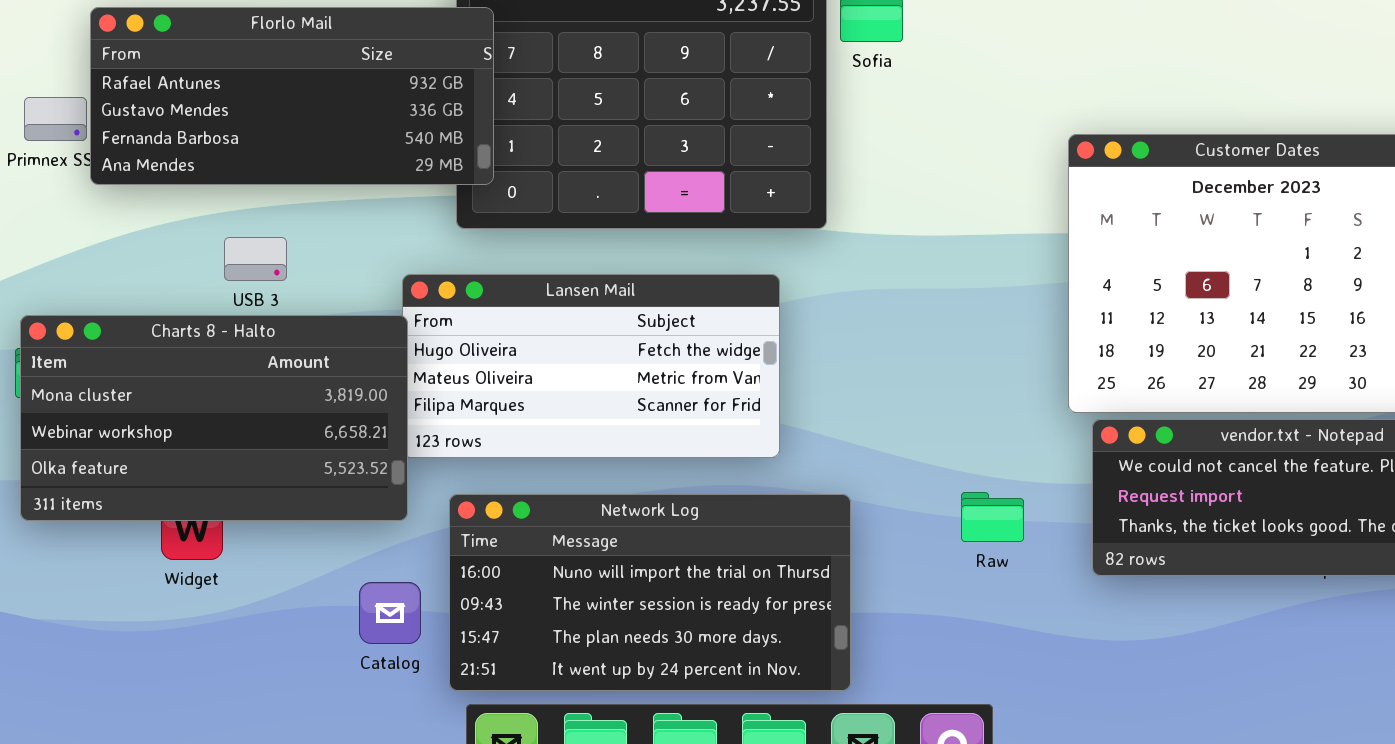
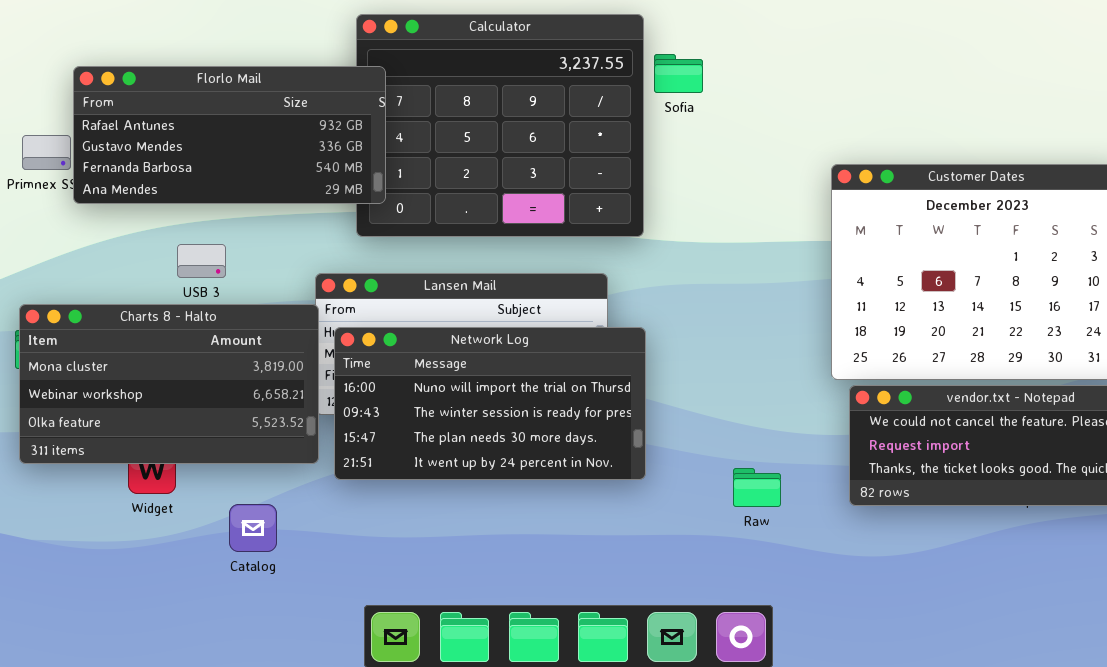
Raw: [961,492,1024,542] -> [733,468,781,507], moved
Network Log: [449,494,851,691] -> [334,327,646,480], moved
Catalog: [359,582,421,644] -> [229,504,277,552], moved

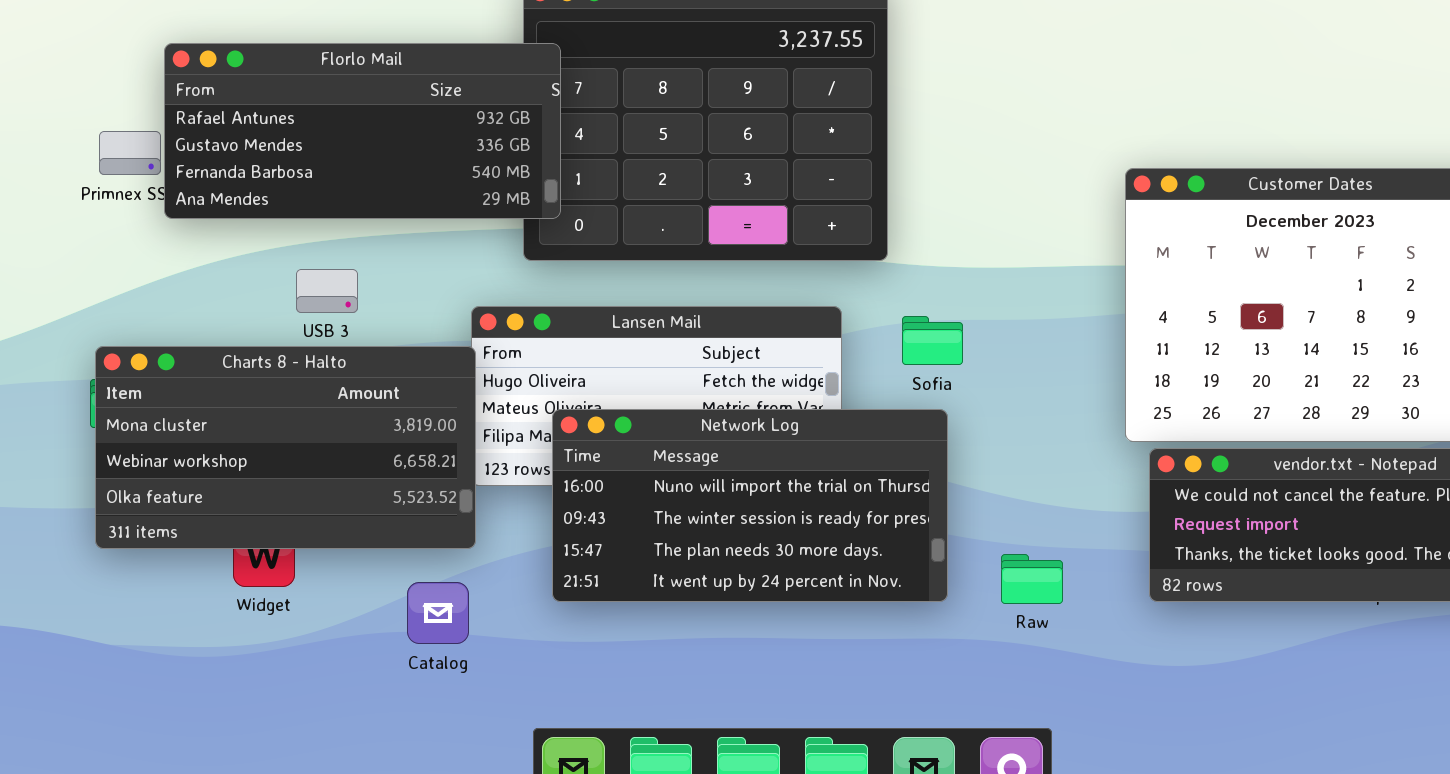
Sofia: [654,54,703,93] -> [902,316,963,365], moved
Network Log: [334,327,646,480] -> [552,409,948,602], moved
Catalog: [229,504,277,552] -> [407,582,469,644], moved

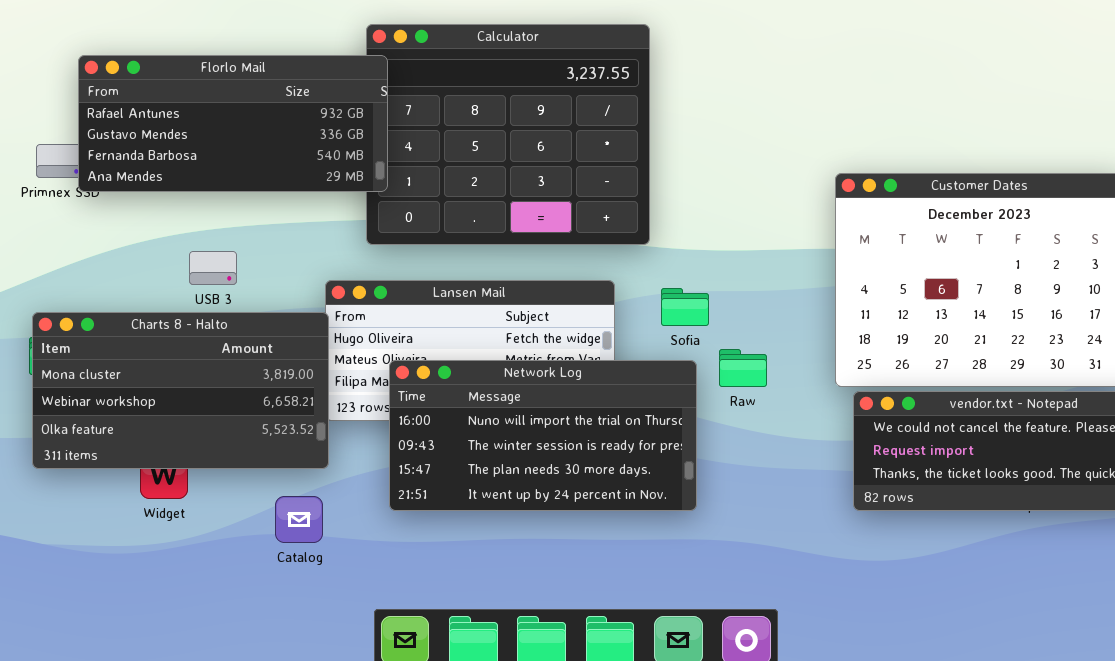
Florlo Mail: [164,43,561,219] -> [78,55,388,192], moved
Raw: [1001,554,1063,604] -> [719,349,767,387], moved

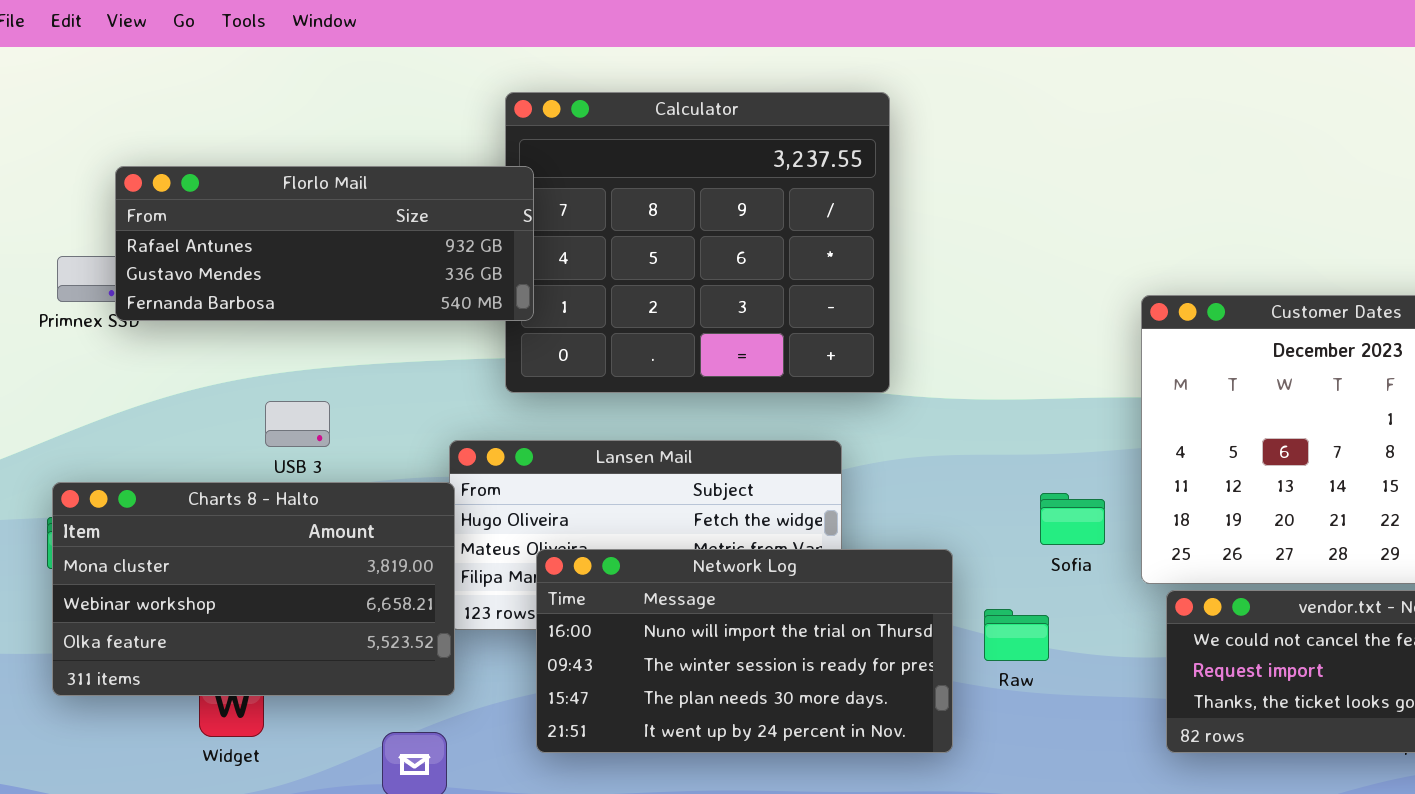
Florlo Mail: [78,55,388,192] -> [115,166,534,321], resized
Sofia: [661,288,709,326] -> [1040,493,1105,545], moved
Raw: [719,349,767,387] -> [984,609,1049,661], moved

